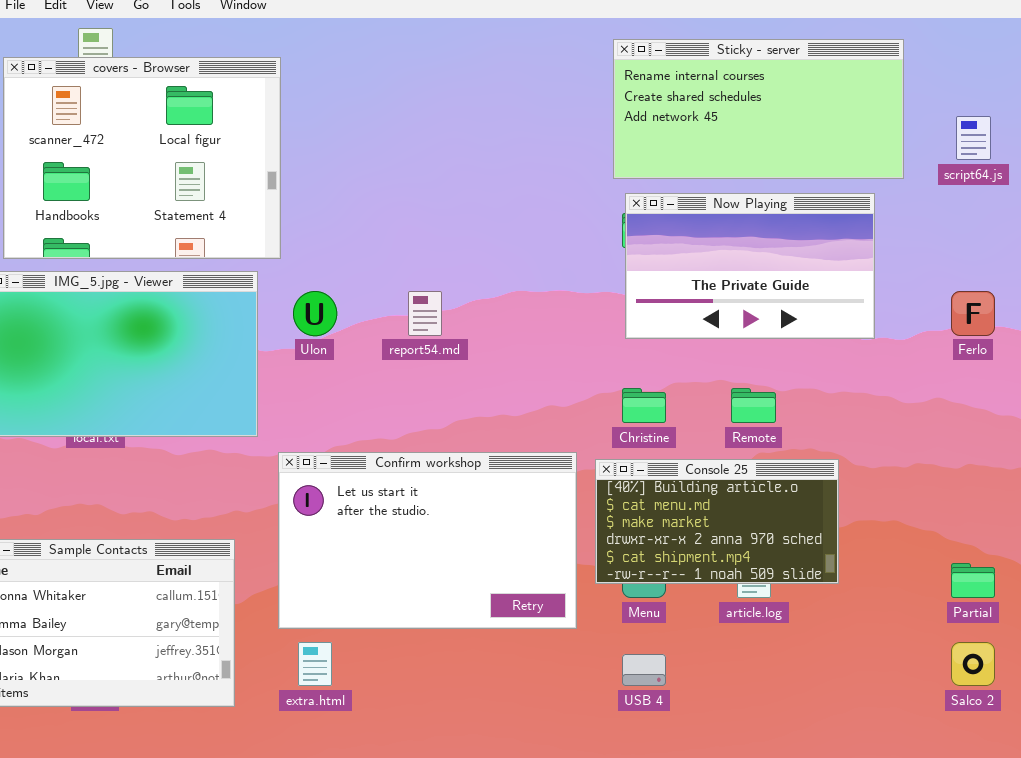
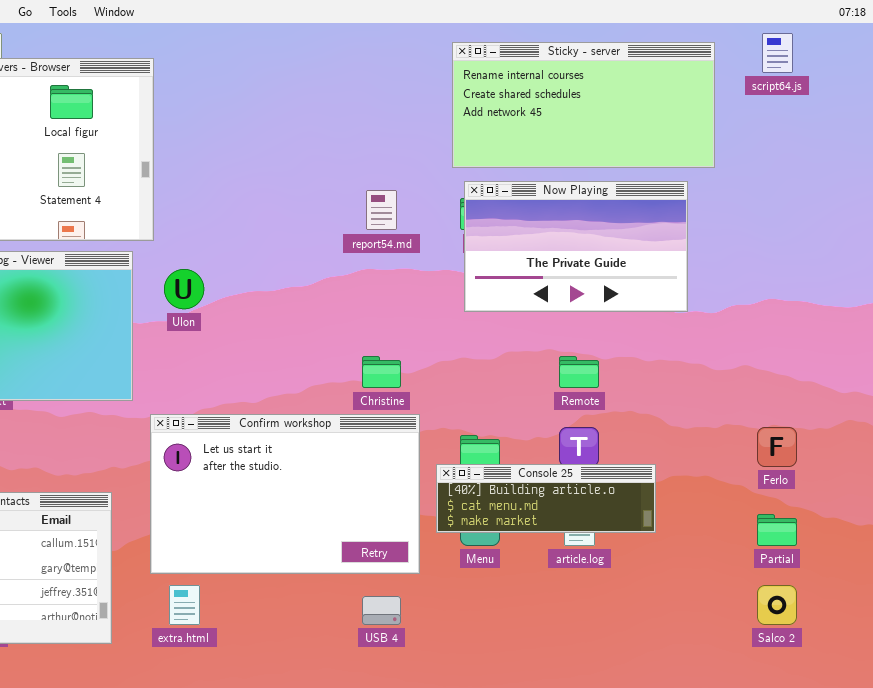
script64.js: [956,116,991,160] -> [762,33,793,73], moved
report54.md: [408,291,442,336] -> [366,190,397,230], moved
Ferlo: [951,291,995,336] -> [757,427,797,467], moved
Christine: [622,388,666,423] -> [362,356,401,388], moved
Console 25: [595,459,839,584] -> [436,464,656,533], resized
USB 4: [622,654,666,686] -> [362,596,401,625], moved

